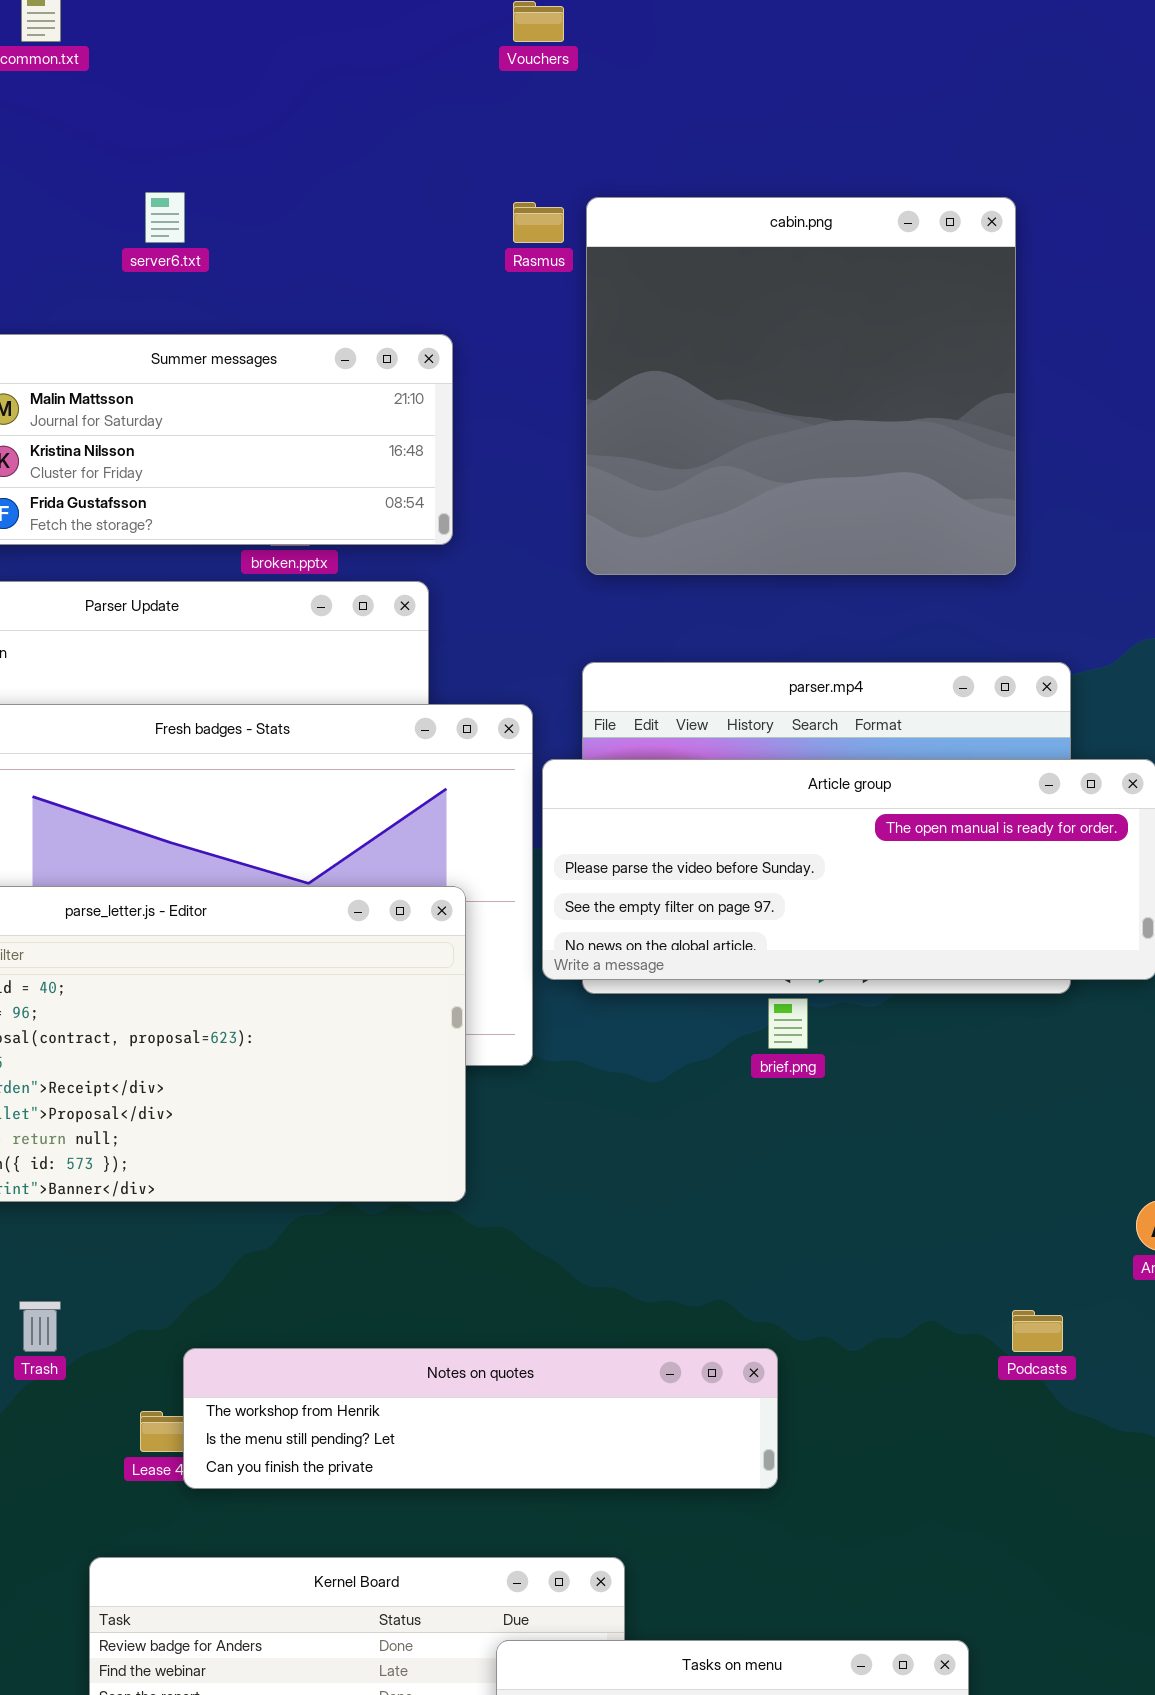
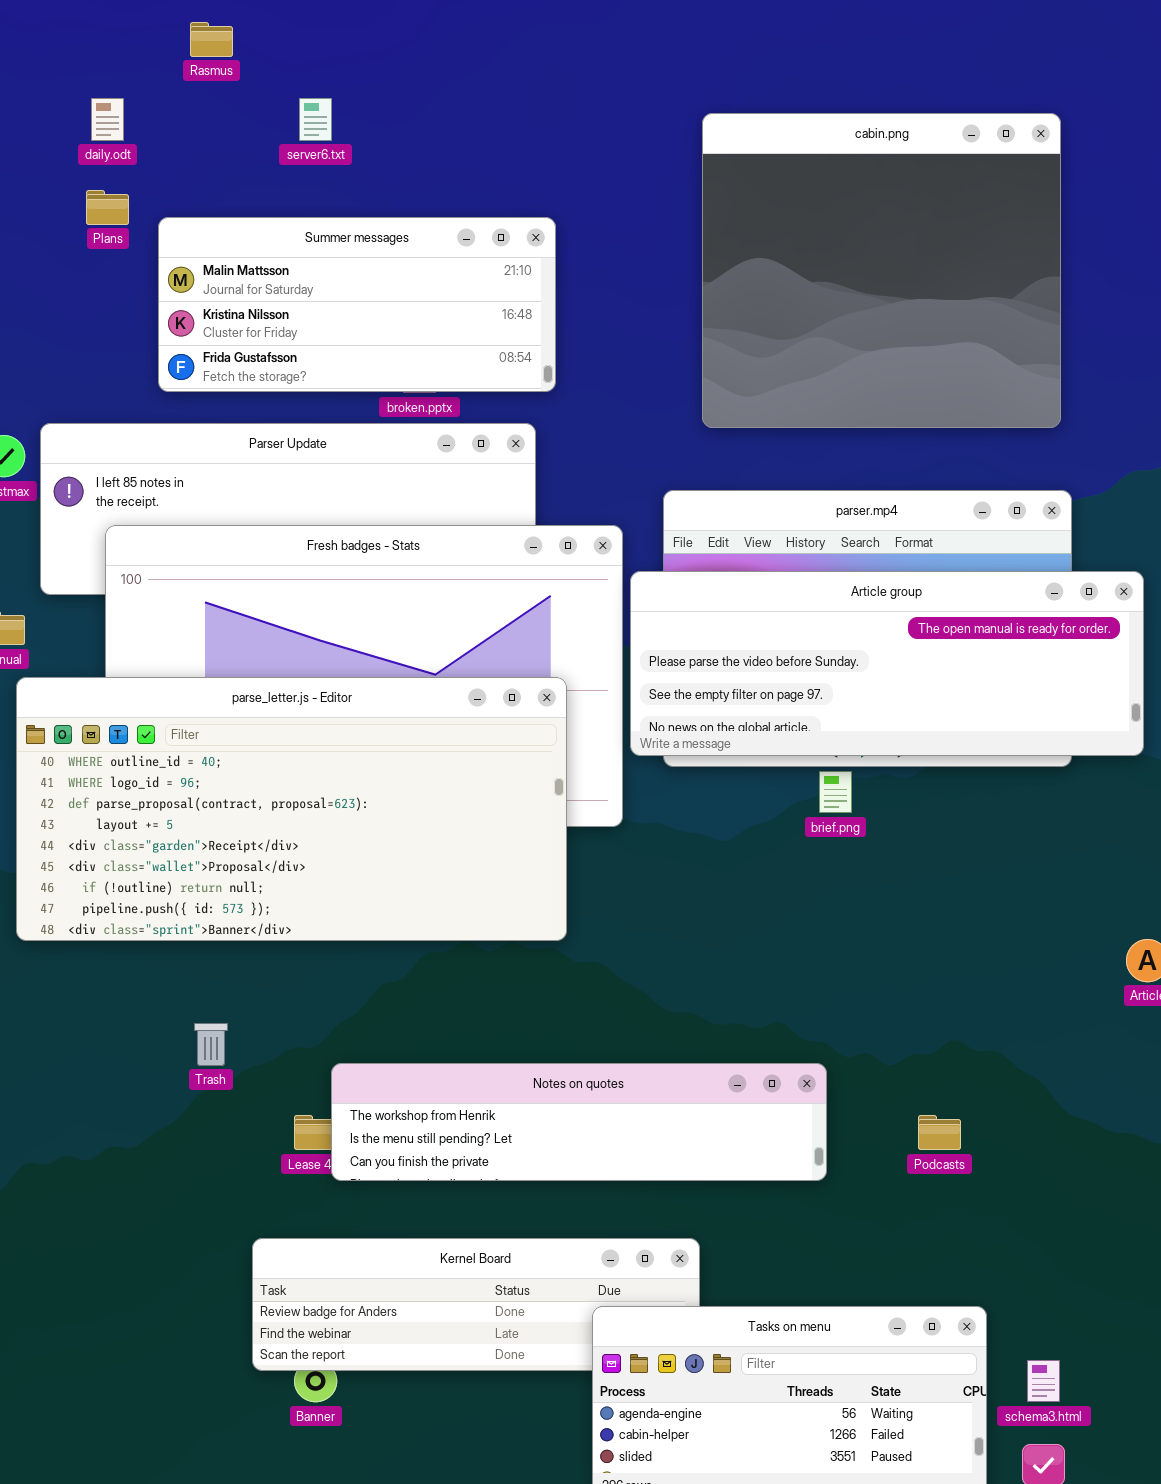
cabin.png: [586,197,1016,575] -> [702,113,1061,428], moved
Rasmus: [513,202,564,243] -> [190,22,233,57], moved
Podcasts: [1012,1310,1063,1352] -> [918,1115,961,1150], moved

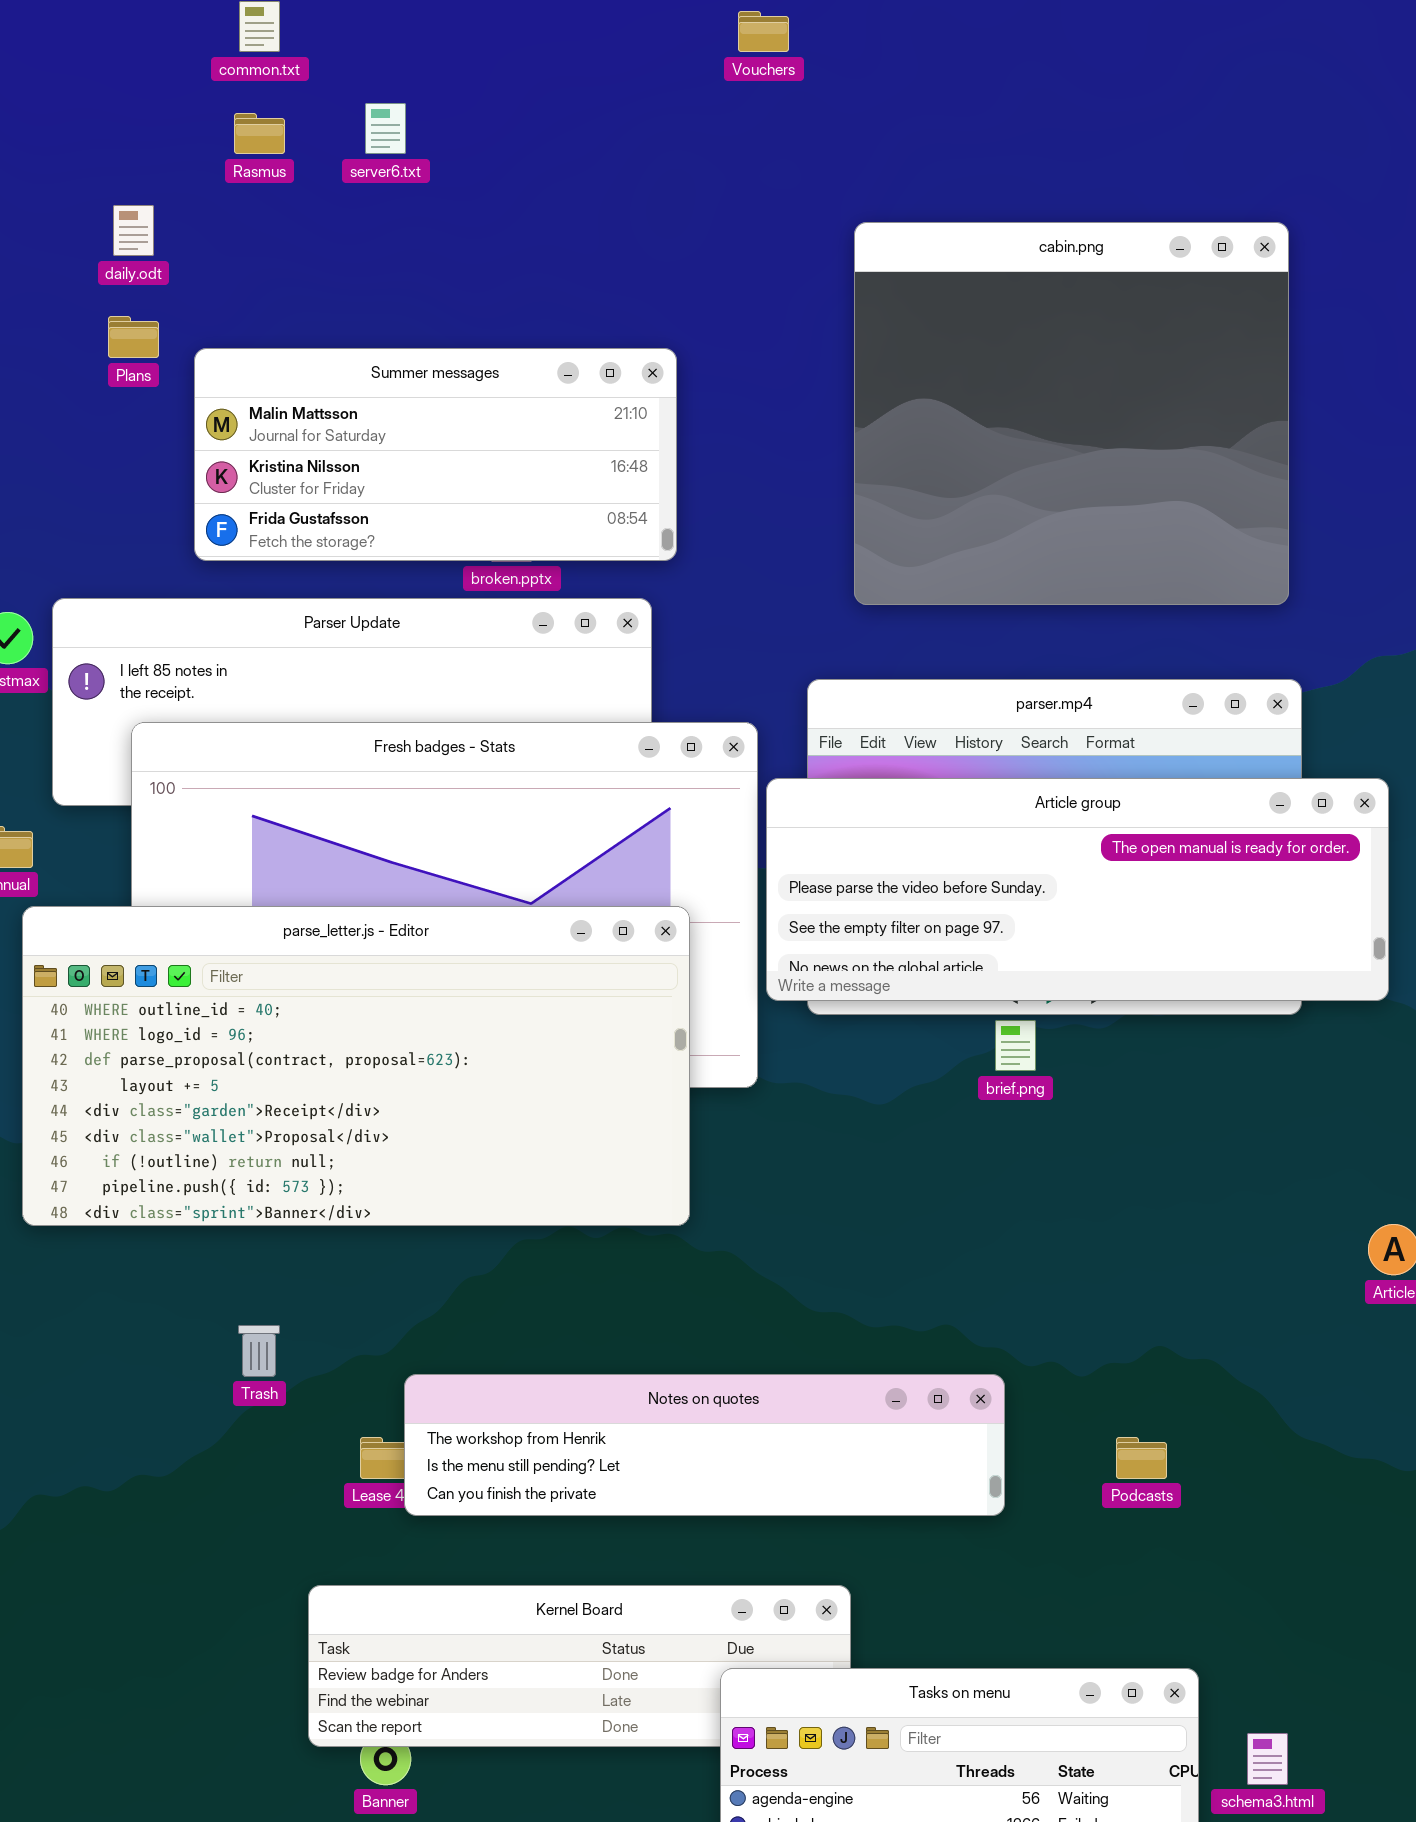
server6.txt: [299,98,332,141] -> [365,103,406,154], moved

